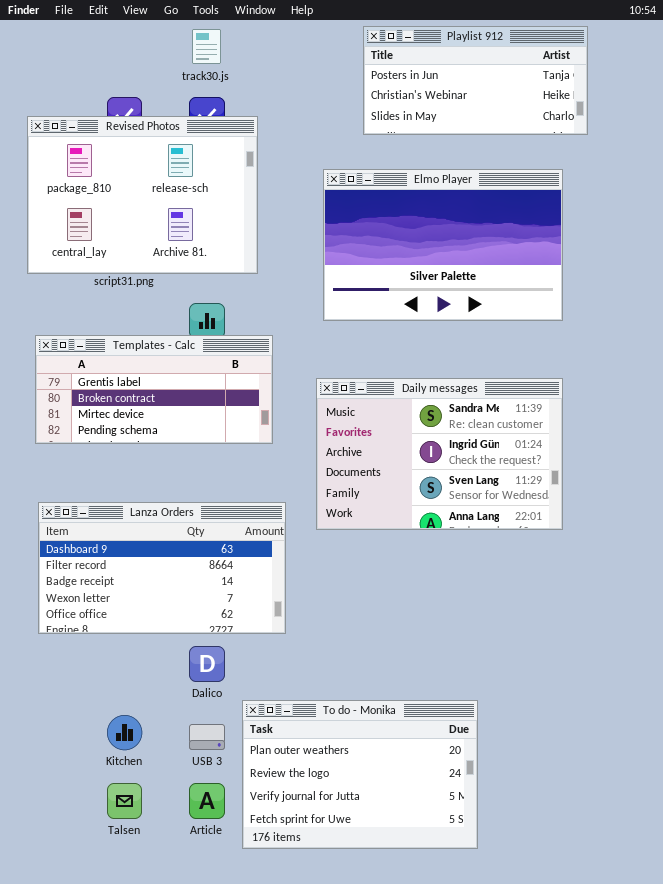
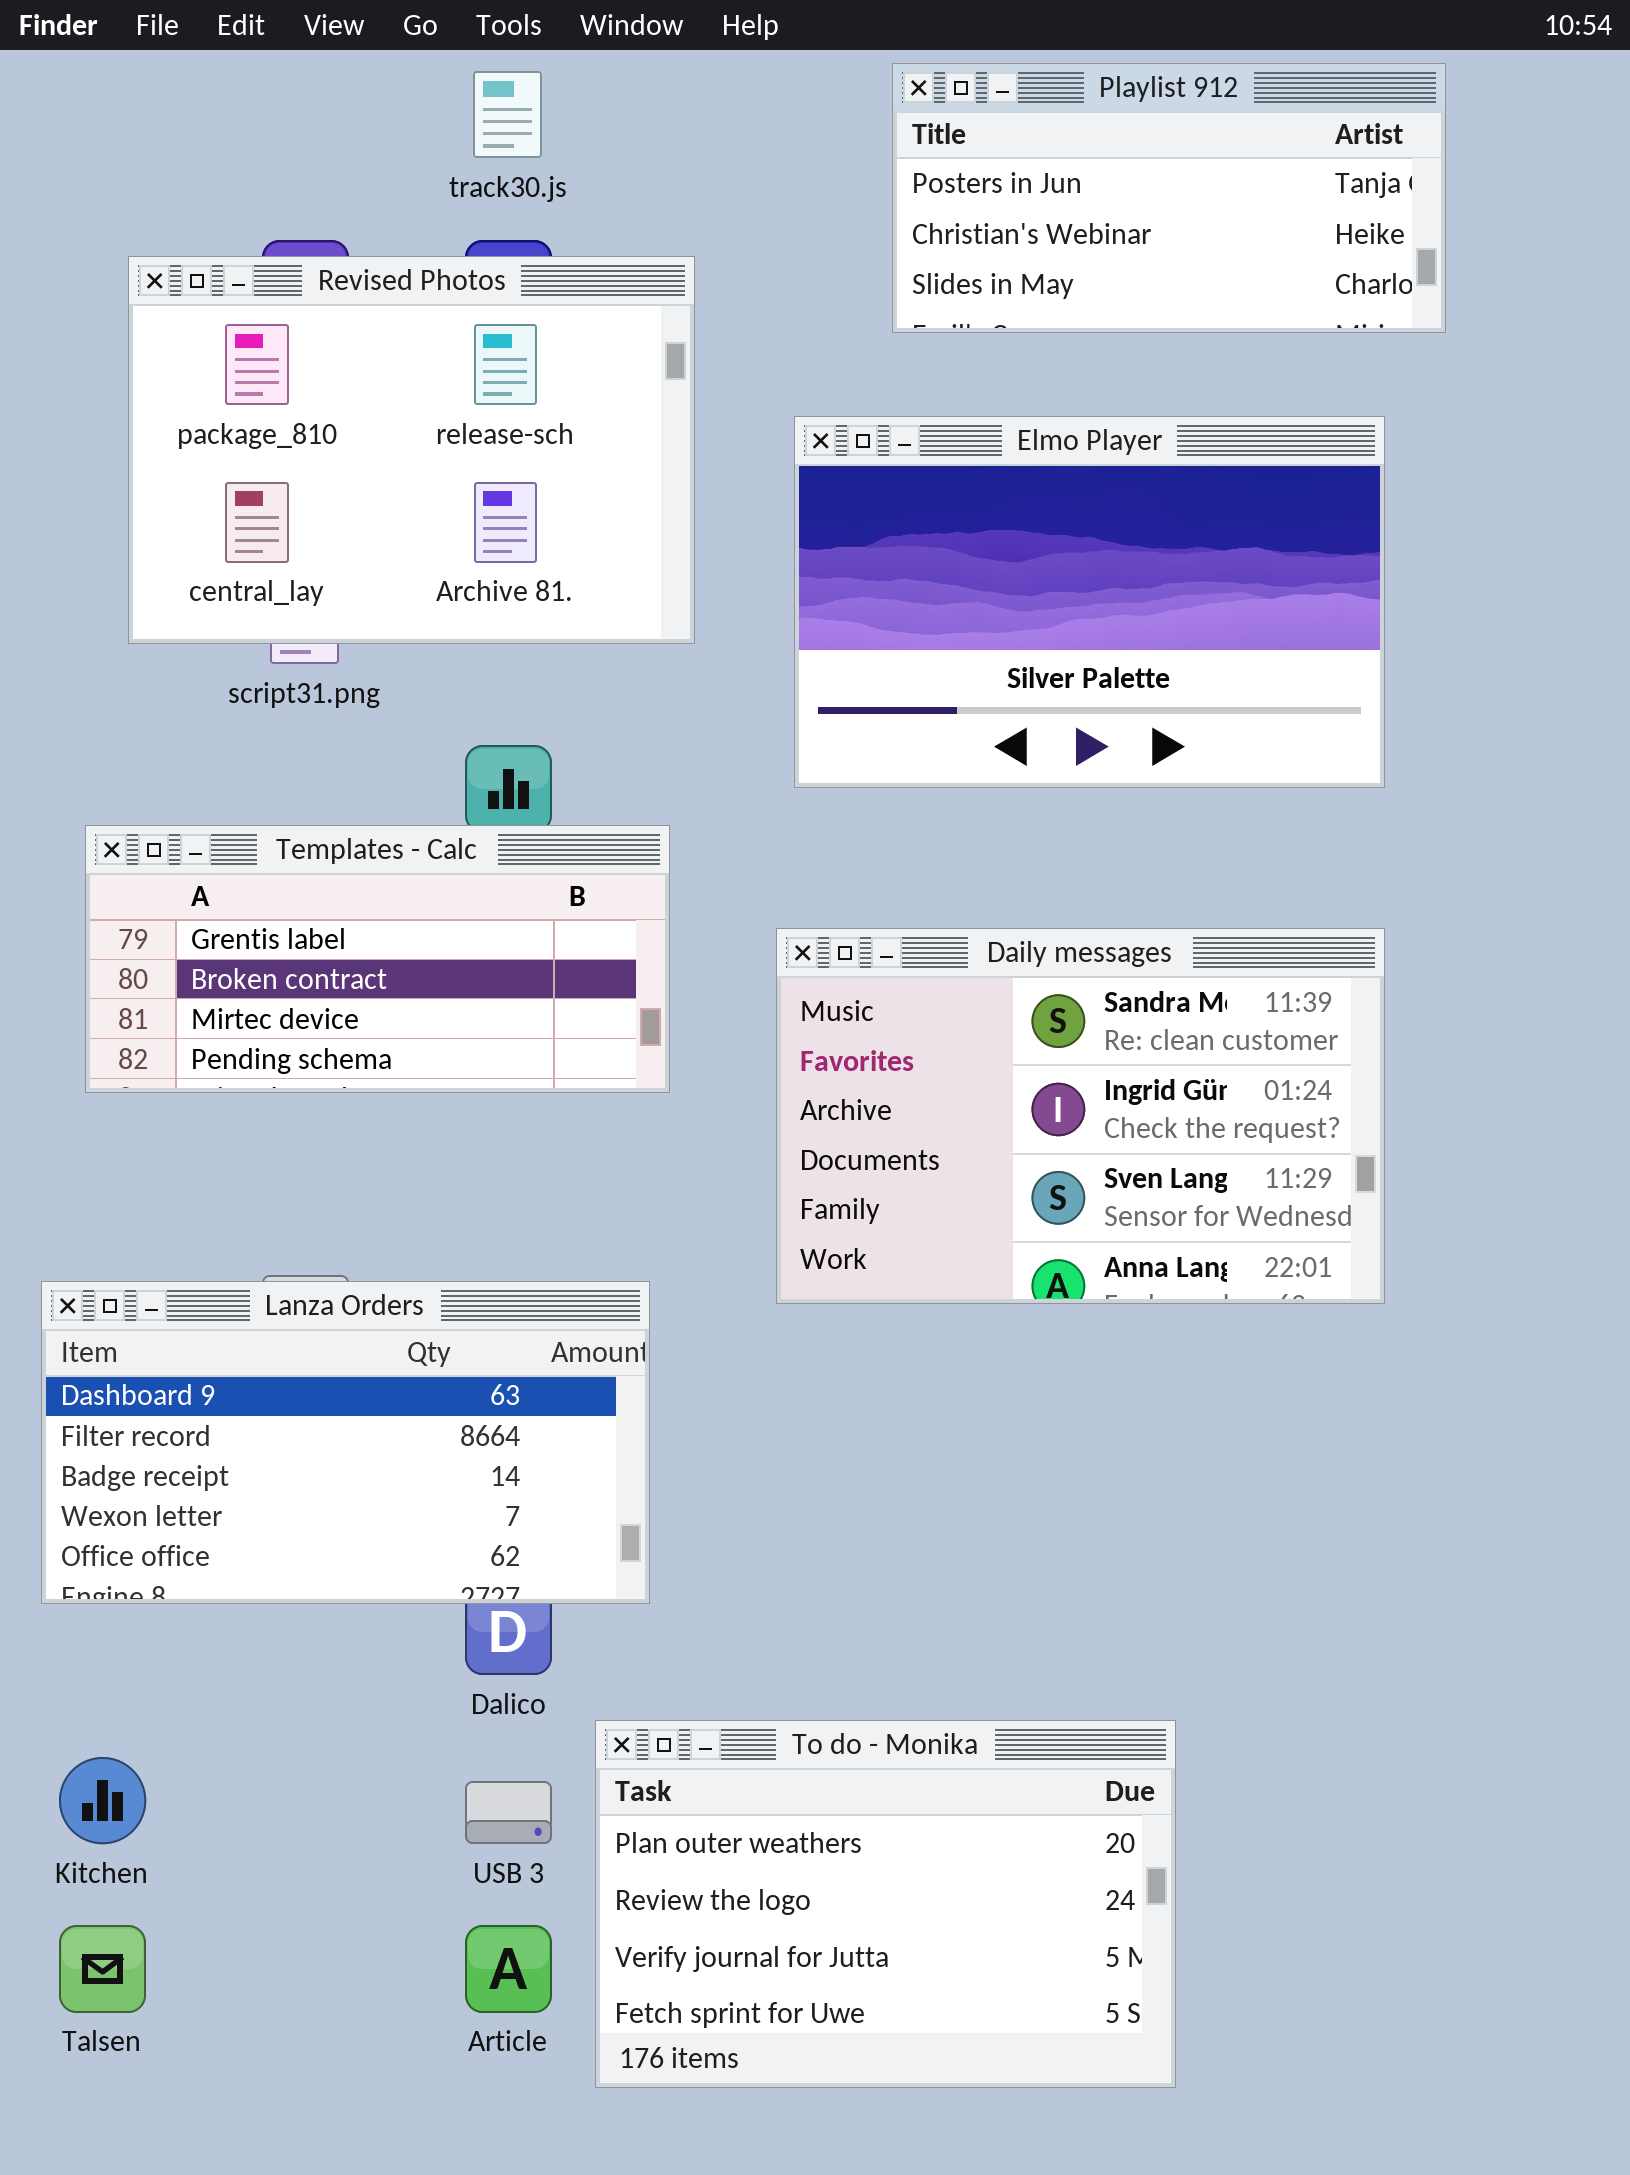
Revised Photos: [27,116,258,274] -> [128,256,695,644], moved
Lanza Orders: [38,502,286,634] -> [41,1281,650,1604], moved
Kitchen: [107,715,142,750] -> [59,1757,146,1844], moved
Talsen: [107,783,142,819] -> [59,1925,146,2013], moved

